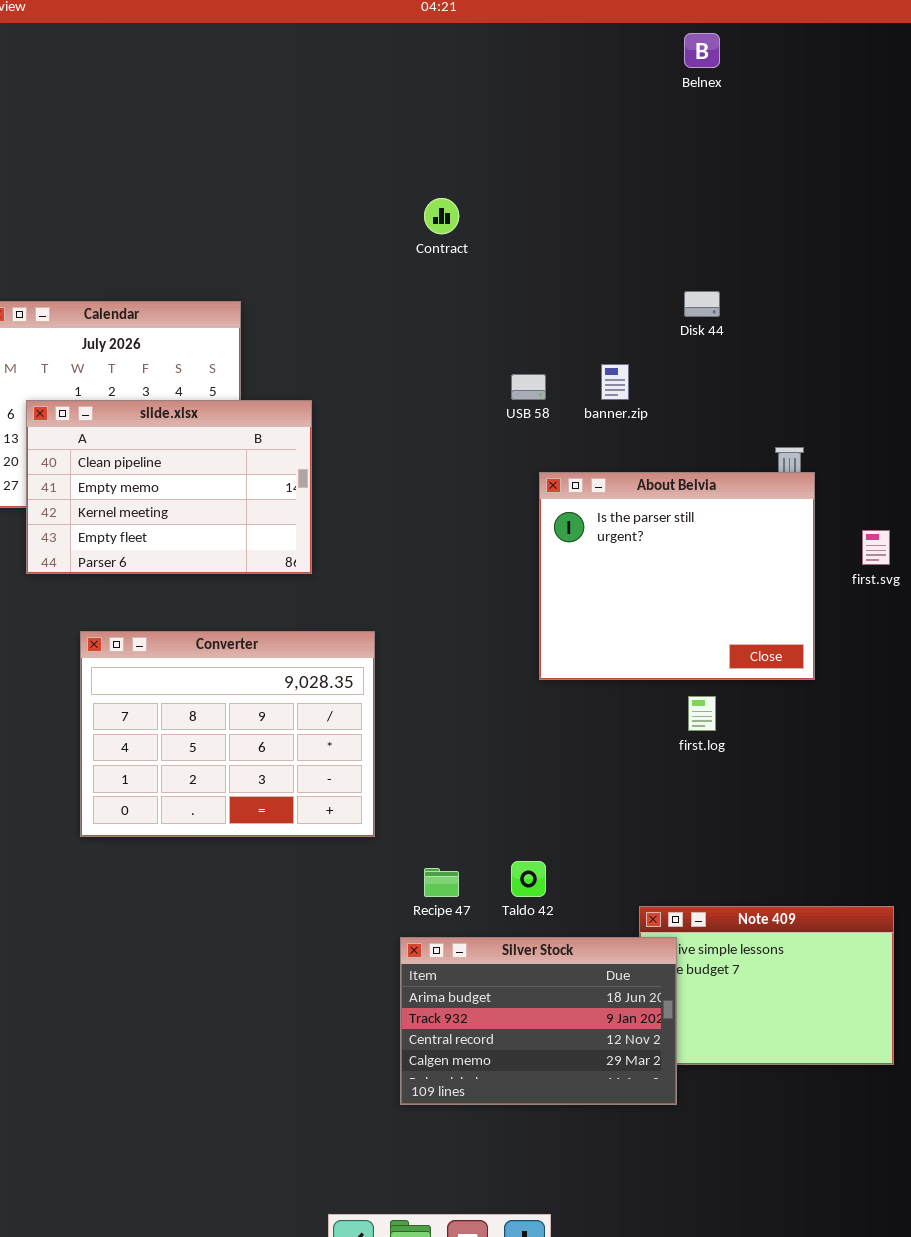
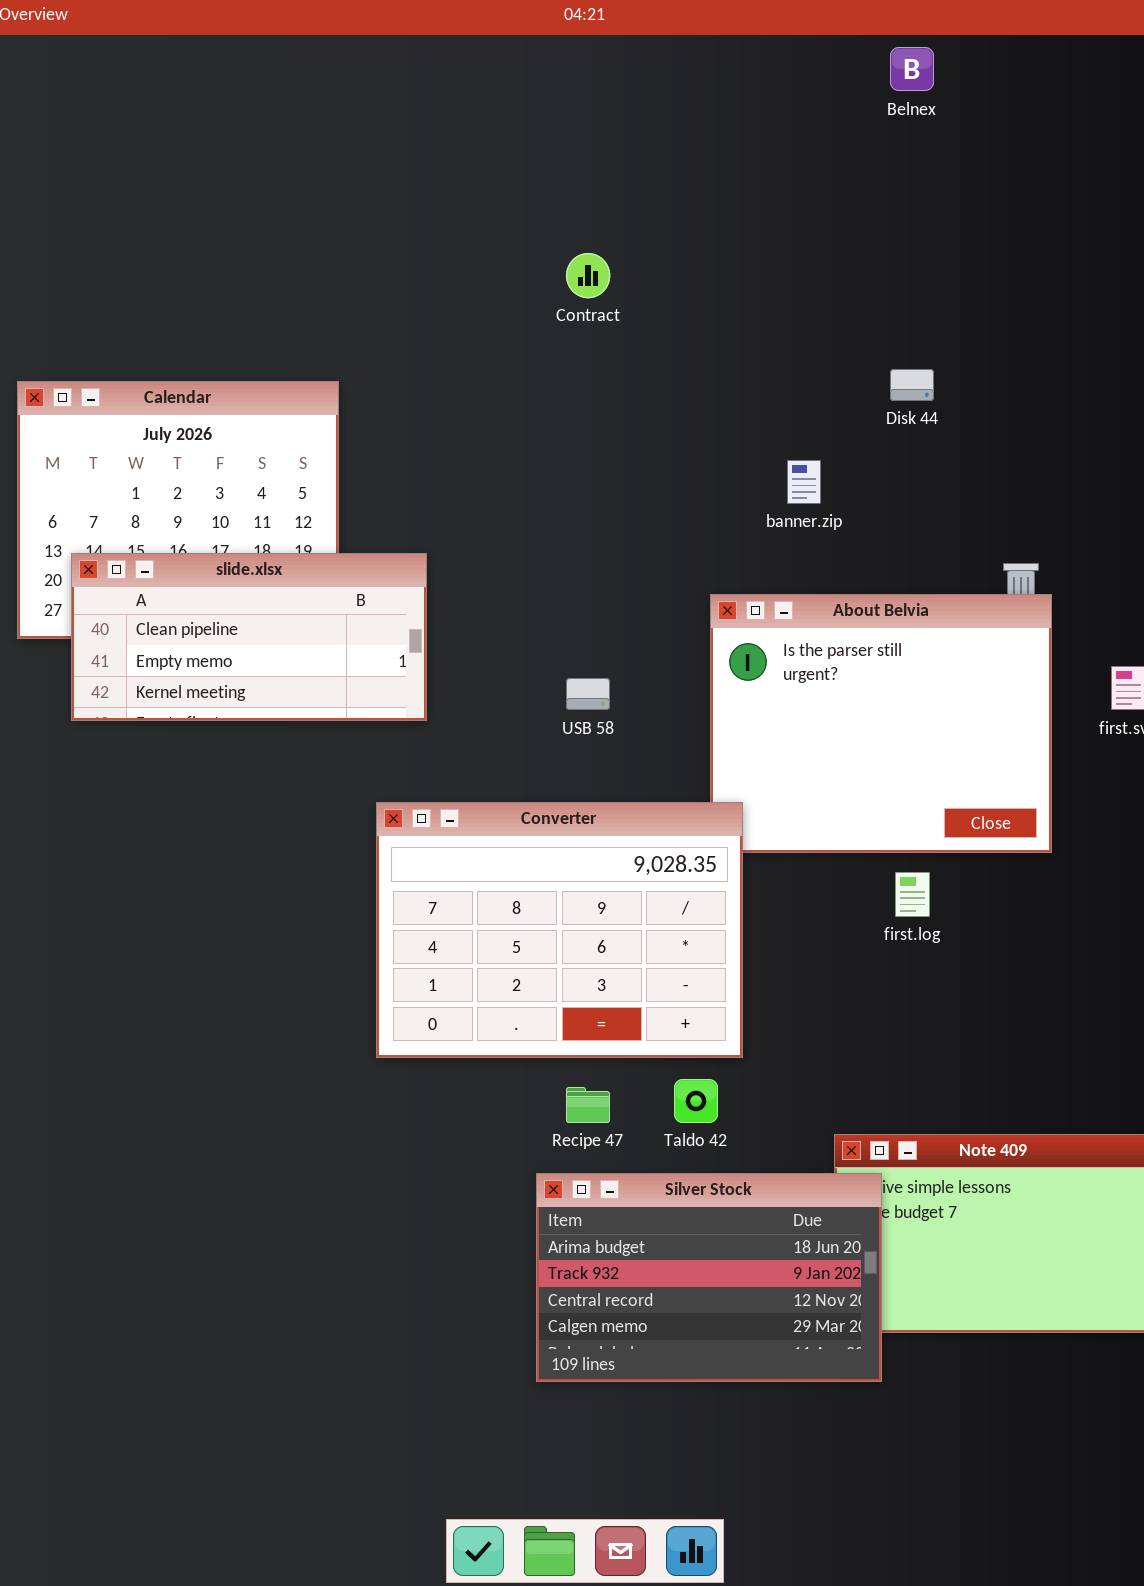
USB 58: [511,374,546,400] -> [566,678,610,710], moved
slide.xlsx: [26,400,312,574] -> [71,553,427,721], resized
Converter: [80,631,375,837] -> [376,802,743,1058], moved

